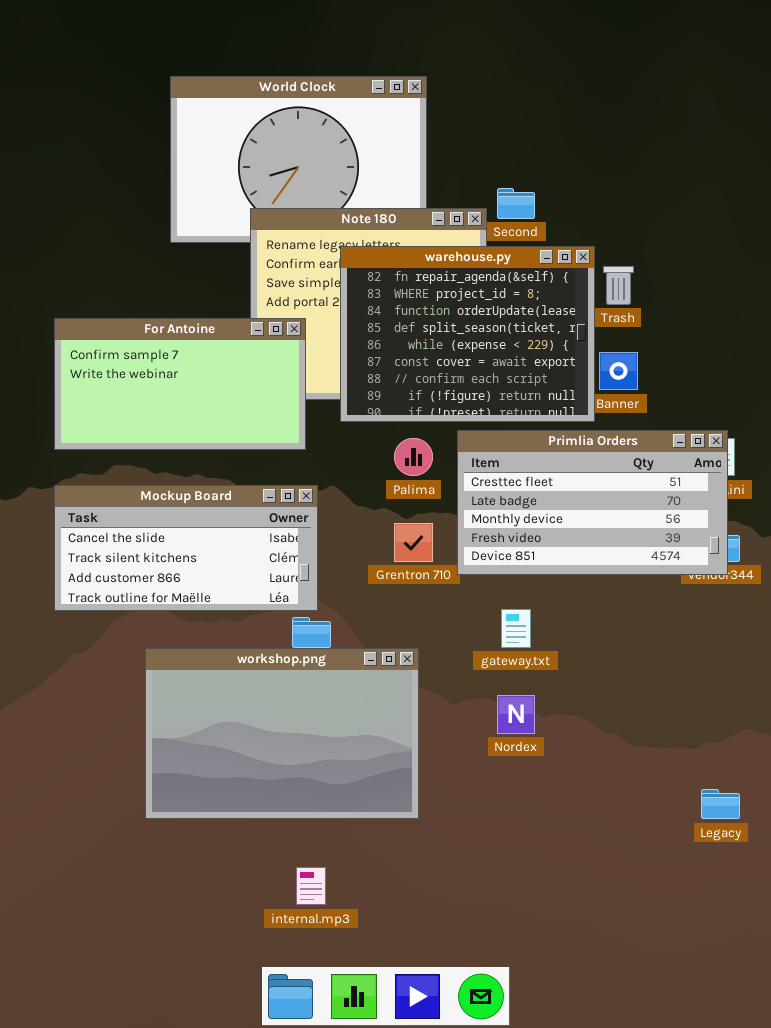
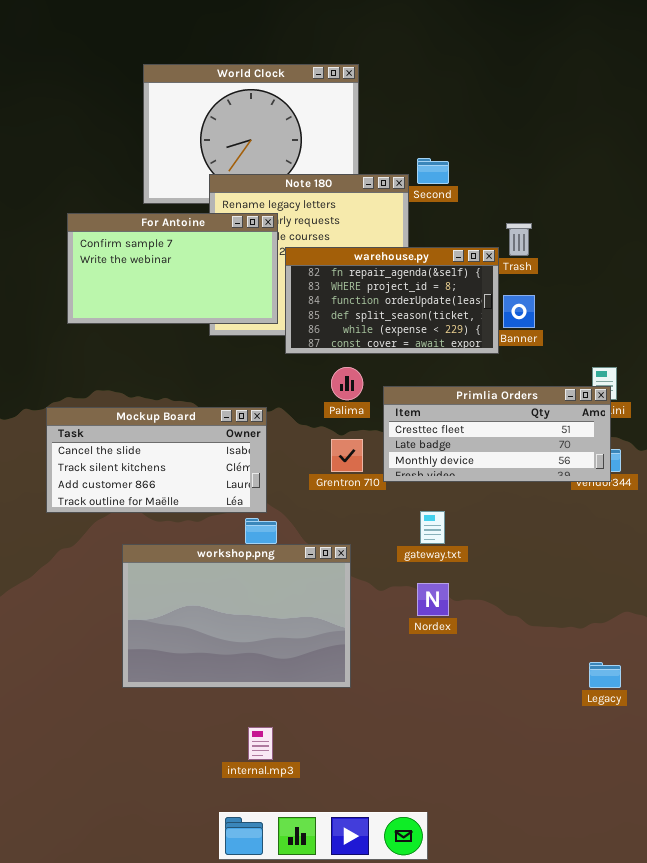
warehouse.py: [340,246,595,422] -> [285,247,499,354], resized
For Antoine: [54,318,306,450] -> [67,213,278,324], moved
Primlia Orders: [457,430,728,575] -> [383,386,611,482], resized

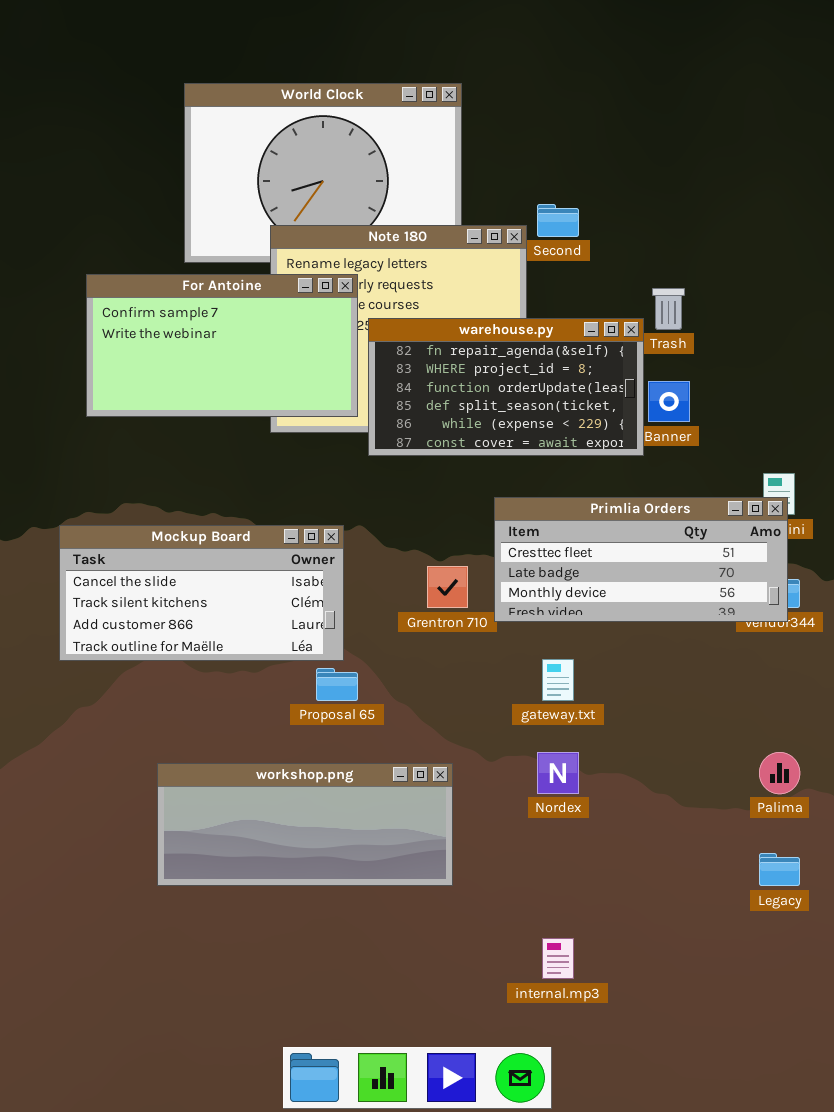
Palima: [331,367,363,400] -> [759,752,800,794], moved
workshop.png: [122,544,351,688] -> [157,763,453,886], resized
internal.mp3: [248,727,273,760] -> [542,938,574,979], moved

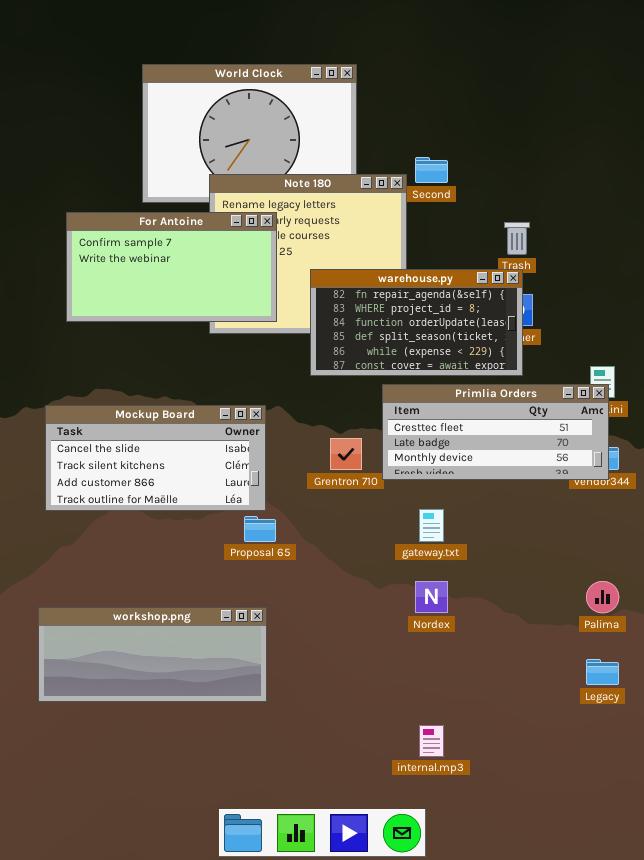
warehouse.py: [368,318,644,456] -> [310,269,523,376], moved
workshop.png: [157,763,453,886] -> [38,607,267,702], moved

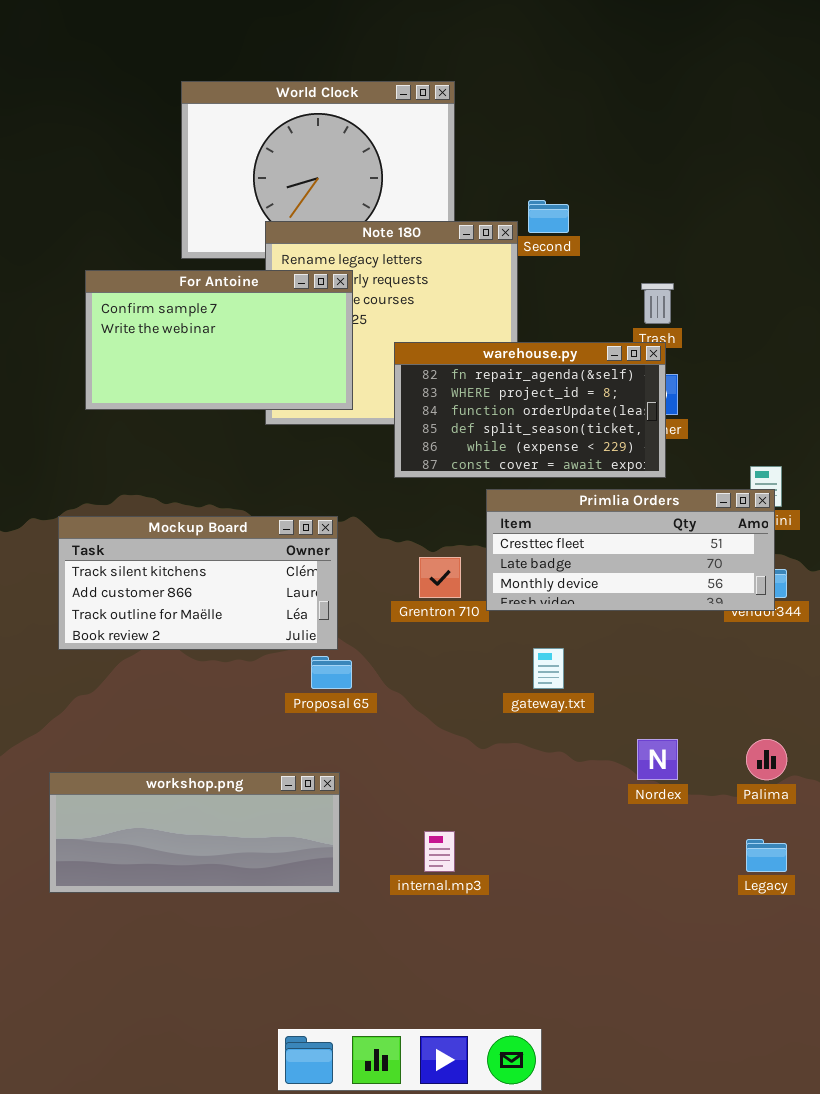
Mockup Board: [45,405,266,511] -> [58,516,338,650], scrolled down 1 row
Nordex: [415,581,448,613] -> [637,739,678,780], moved
internal.mp3: [419,725,444,757] -> [424,831,455,872], moved

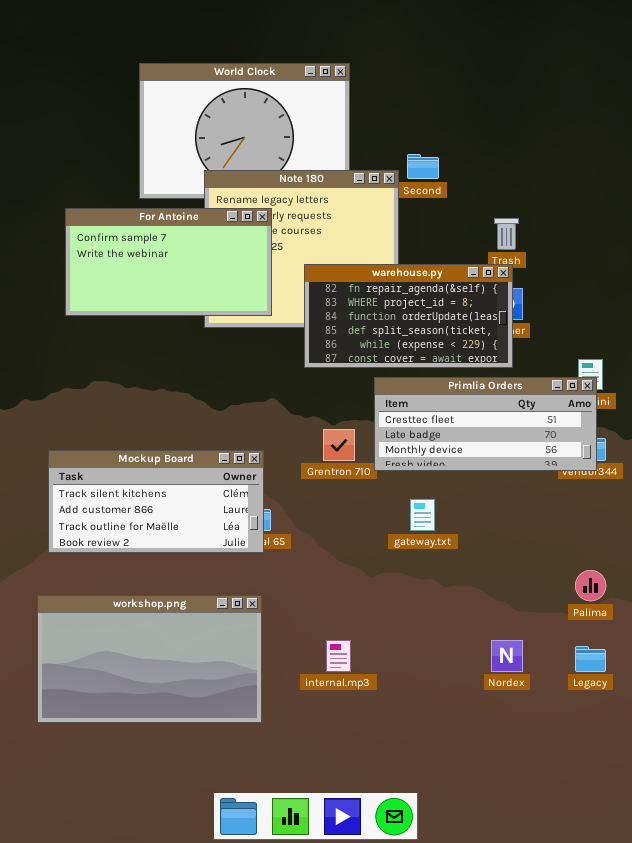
Mockup Board: [58,516,338,650] -> [48,450,264,553], moved
Nordex: [637,739,678,780] -> [491,640,523,672], moved
workshop.png: [49,772,340,893] -> [37,595,262,723], resized

